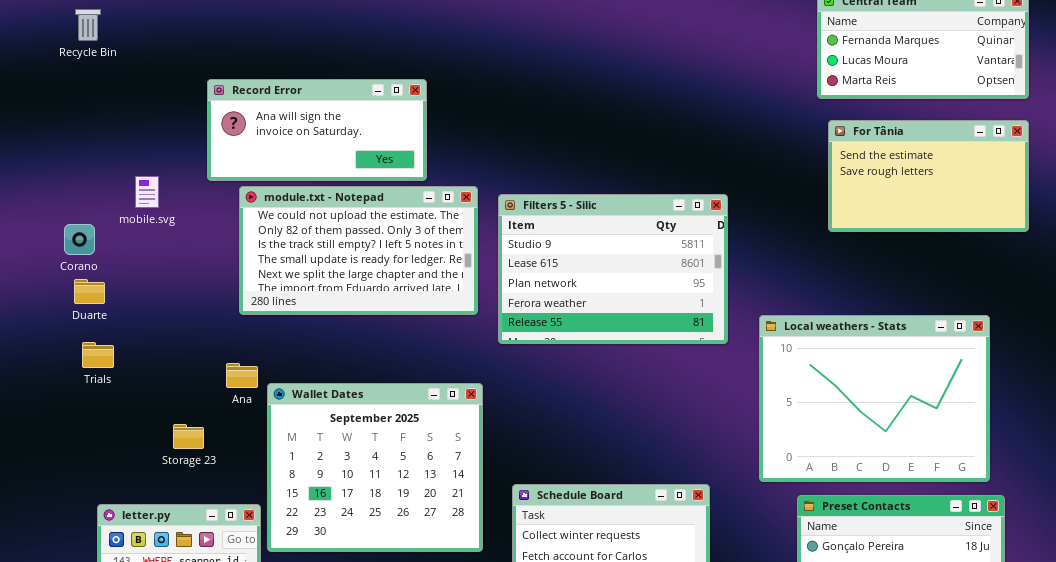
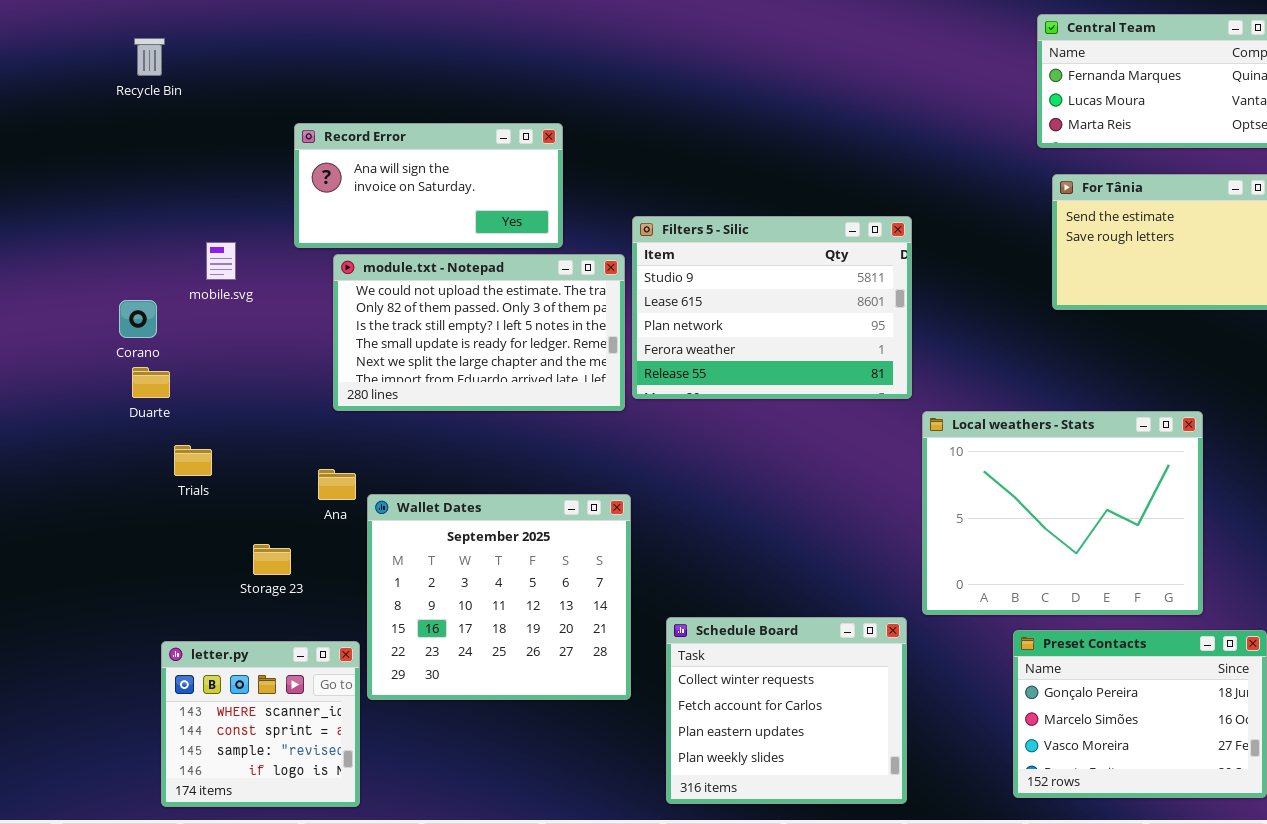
Filters 5 - Silic: [498,194,728,344] -> [632,216,912,399], moved
Local weathers - Stats: [759,315,990,482] -> [922,411,1203,615], moved
Trials: [82,342,114,368] -> [174,445,212,476], moved

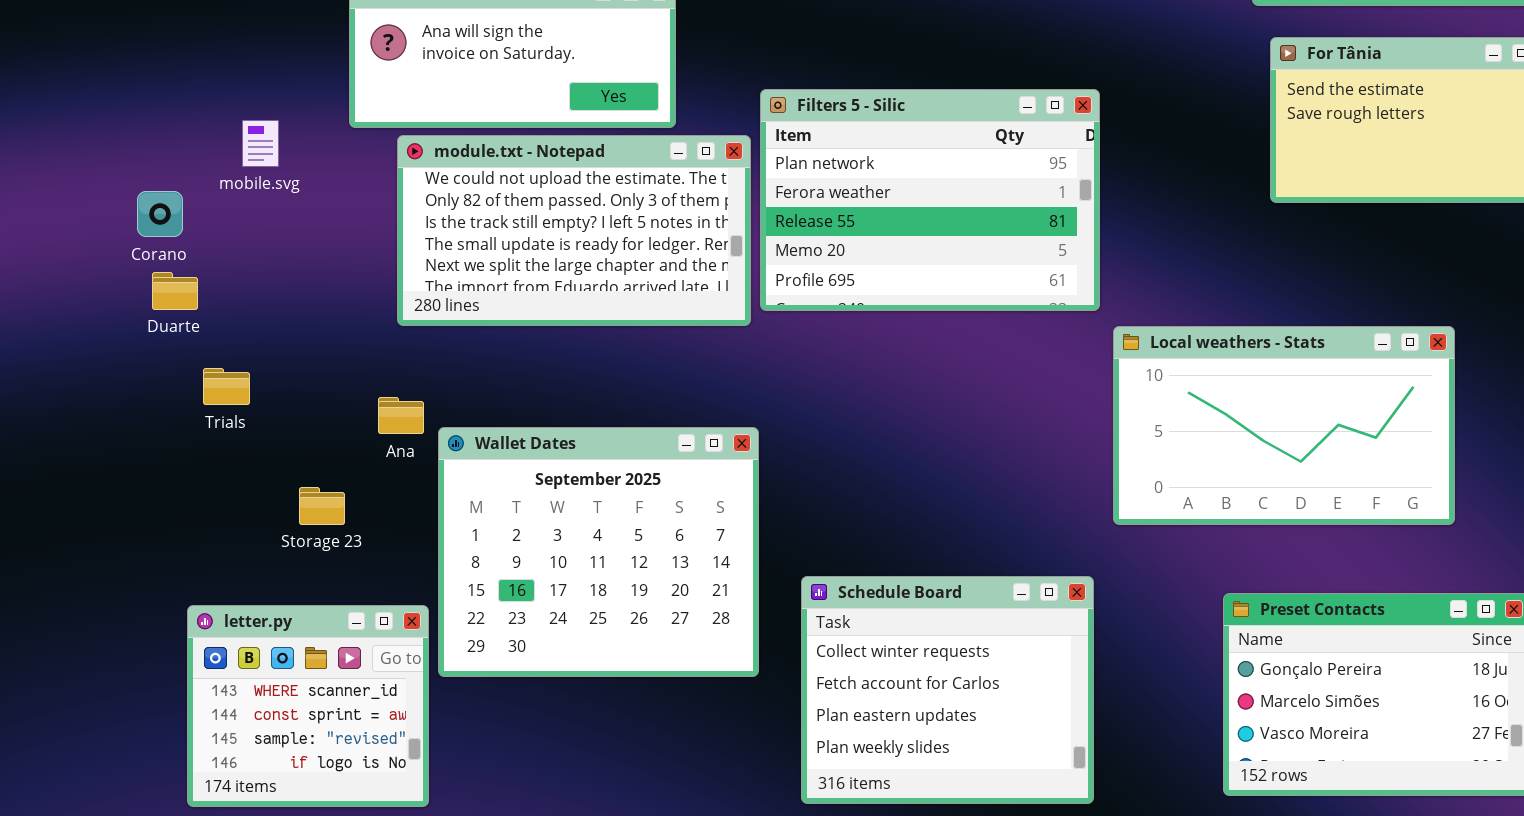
Filters 5 - Silic: [632,216,912,399] -> [760,89,1100,311], scrolled down 2 rows
Local weathers - Stats: [922,411,1203,615] -> [1113,326,1455,525], resized

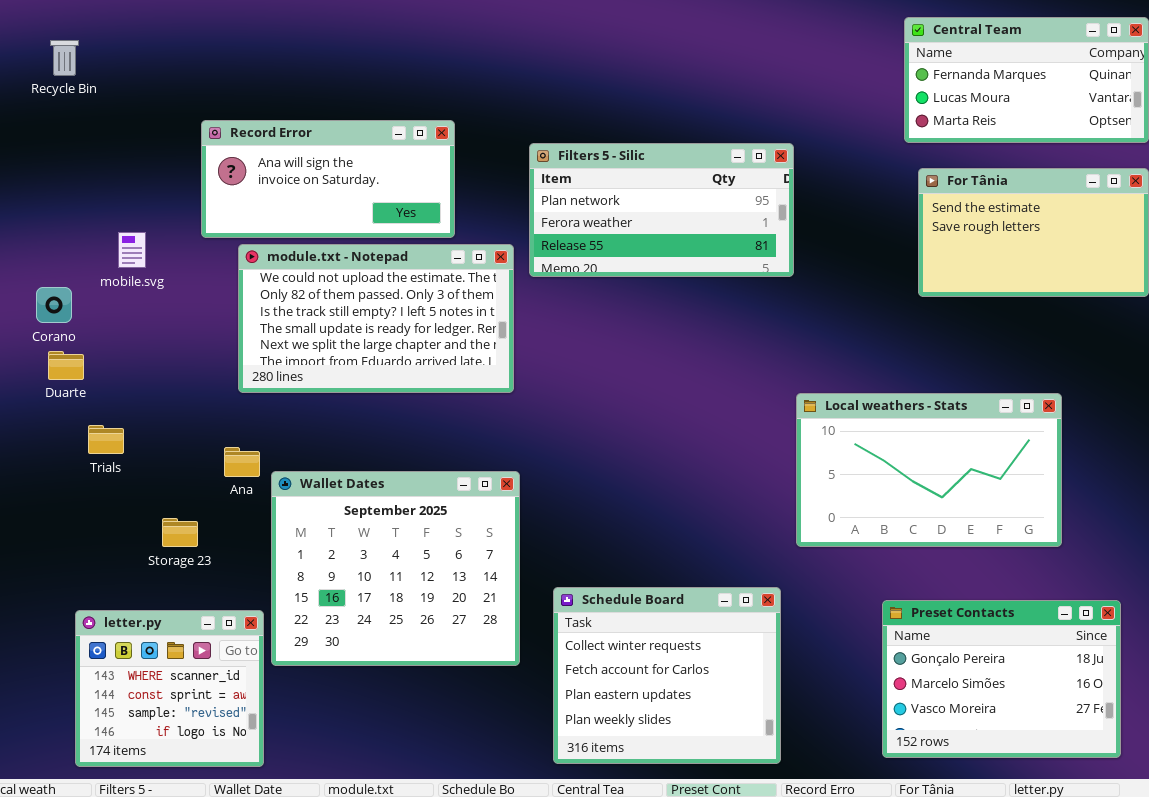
Filters 5 - Silic: [760,89,1100,311] -> [529,143,794,277], moved, resized

